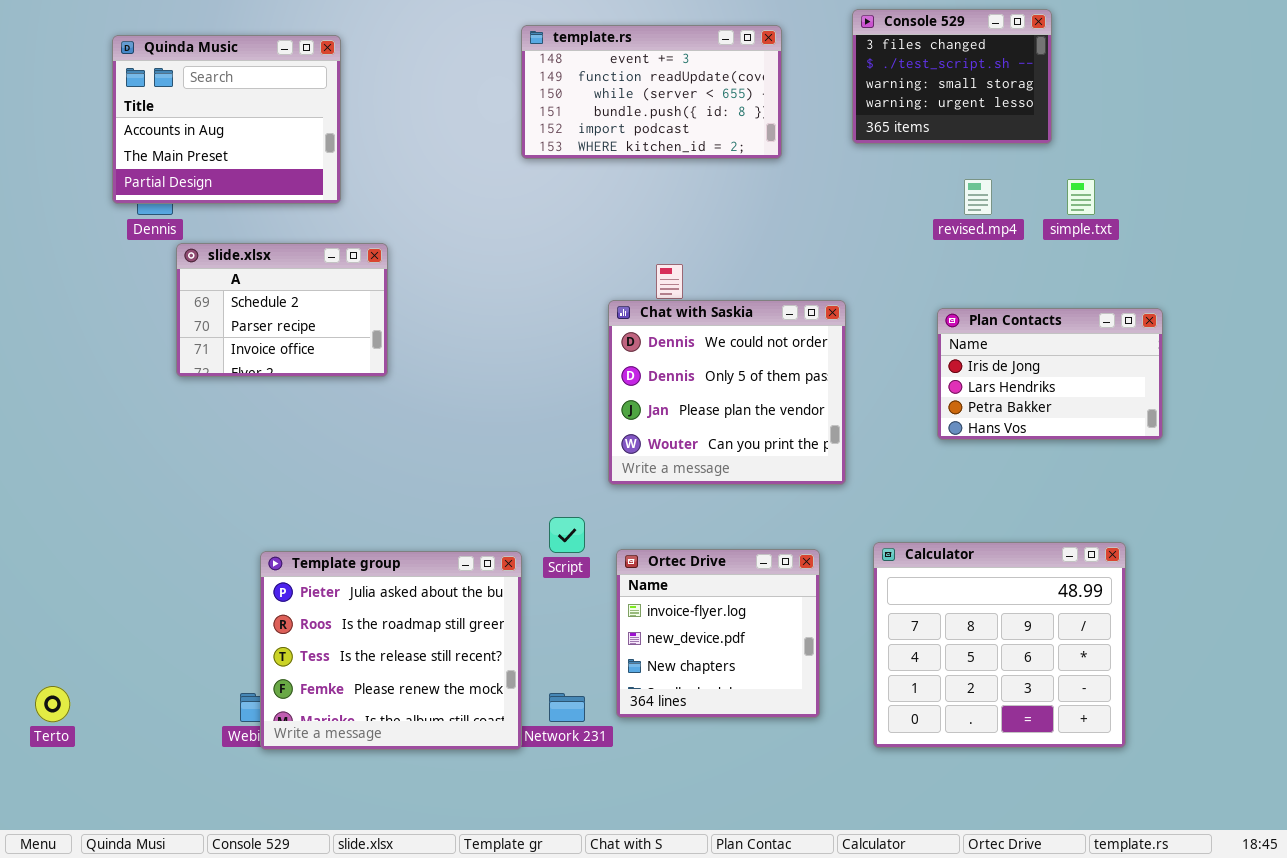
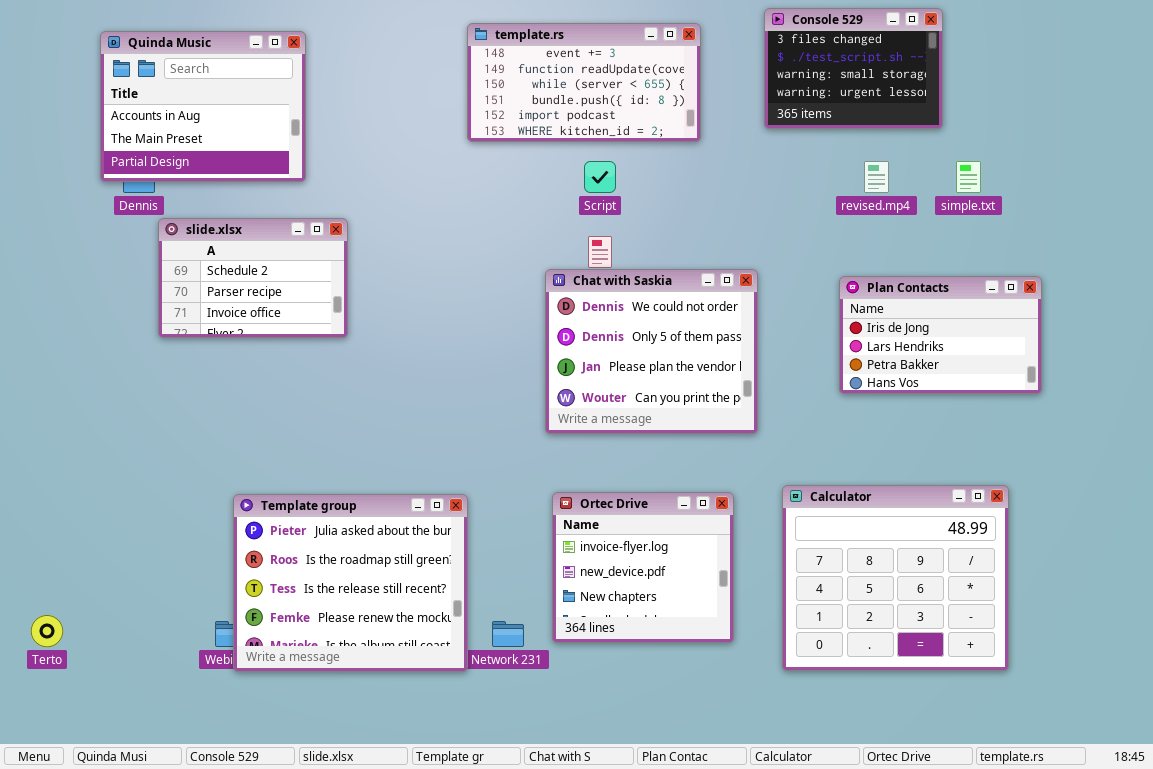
Script: [549,517,585,553] -> [584,161,616,193], moved

